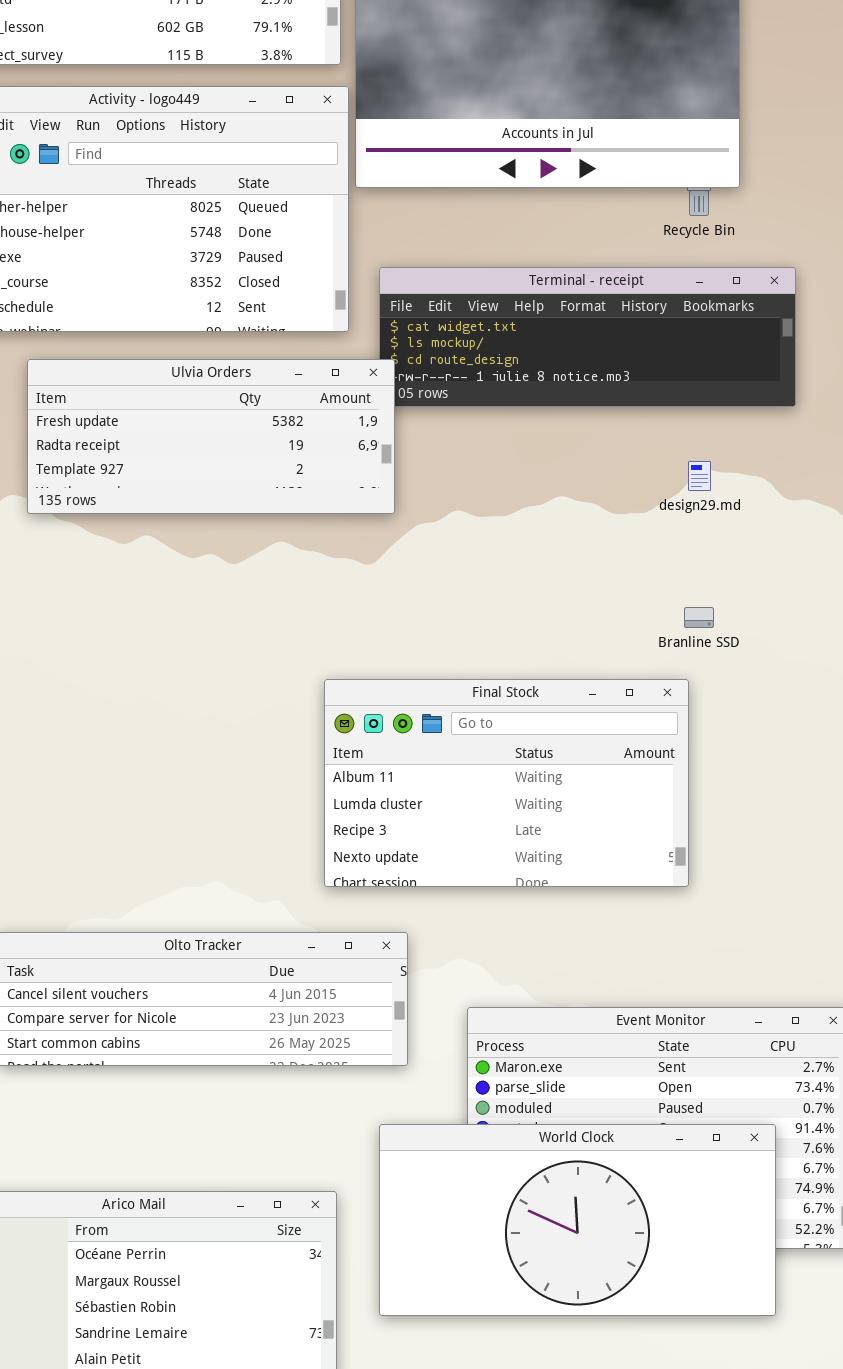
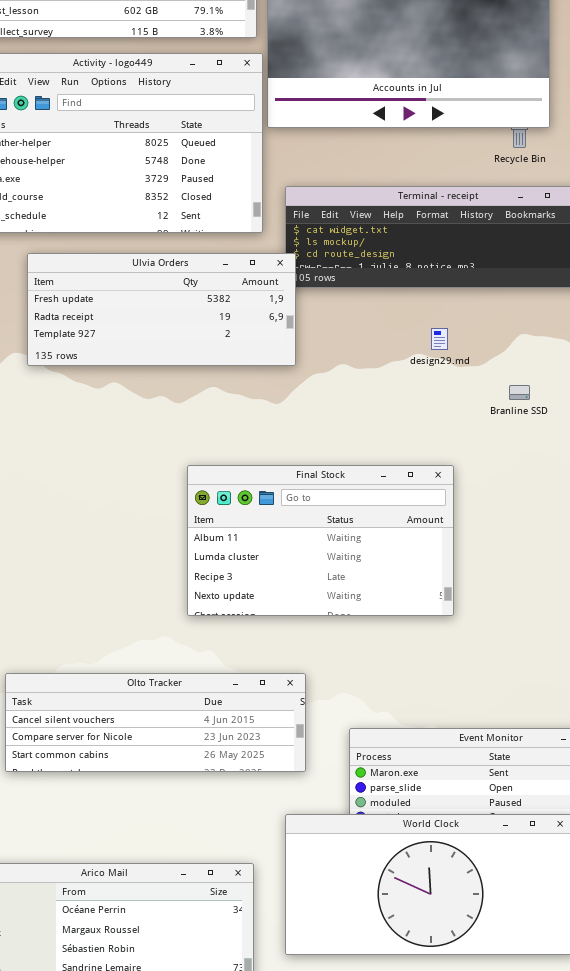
design29.md: [688,461,711,491] -> [431,328,448,350], moved
Branline SSD: [684,607,714,628] -> [509,385,530,400], moved
Final Stock: [324,679,689,887] -> [187,465,454,616], moved

